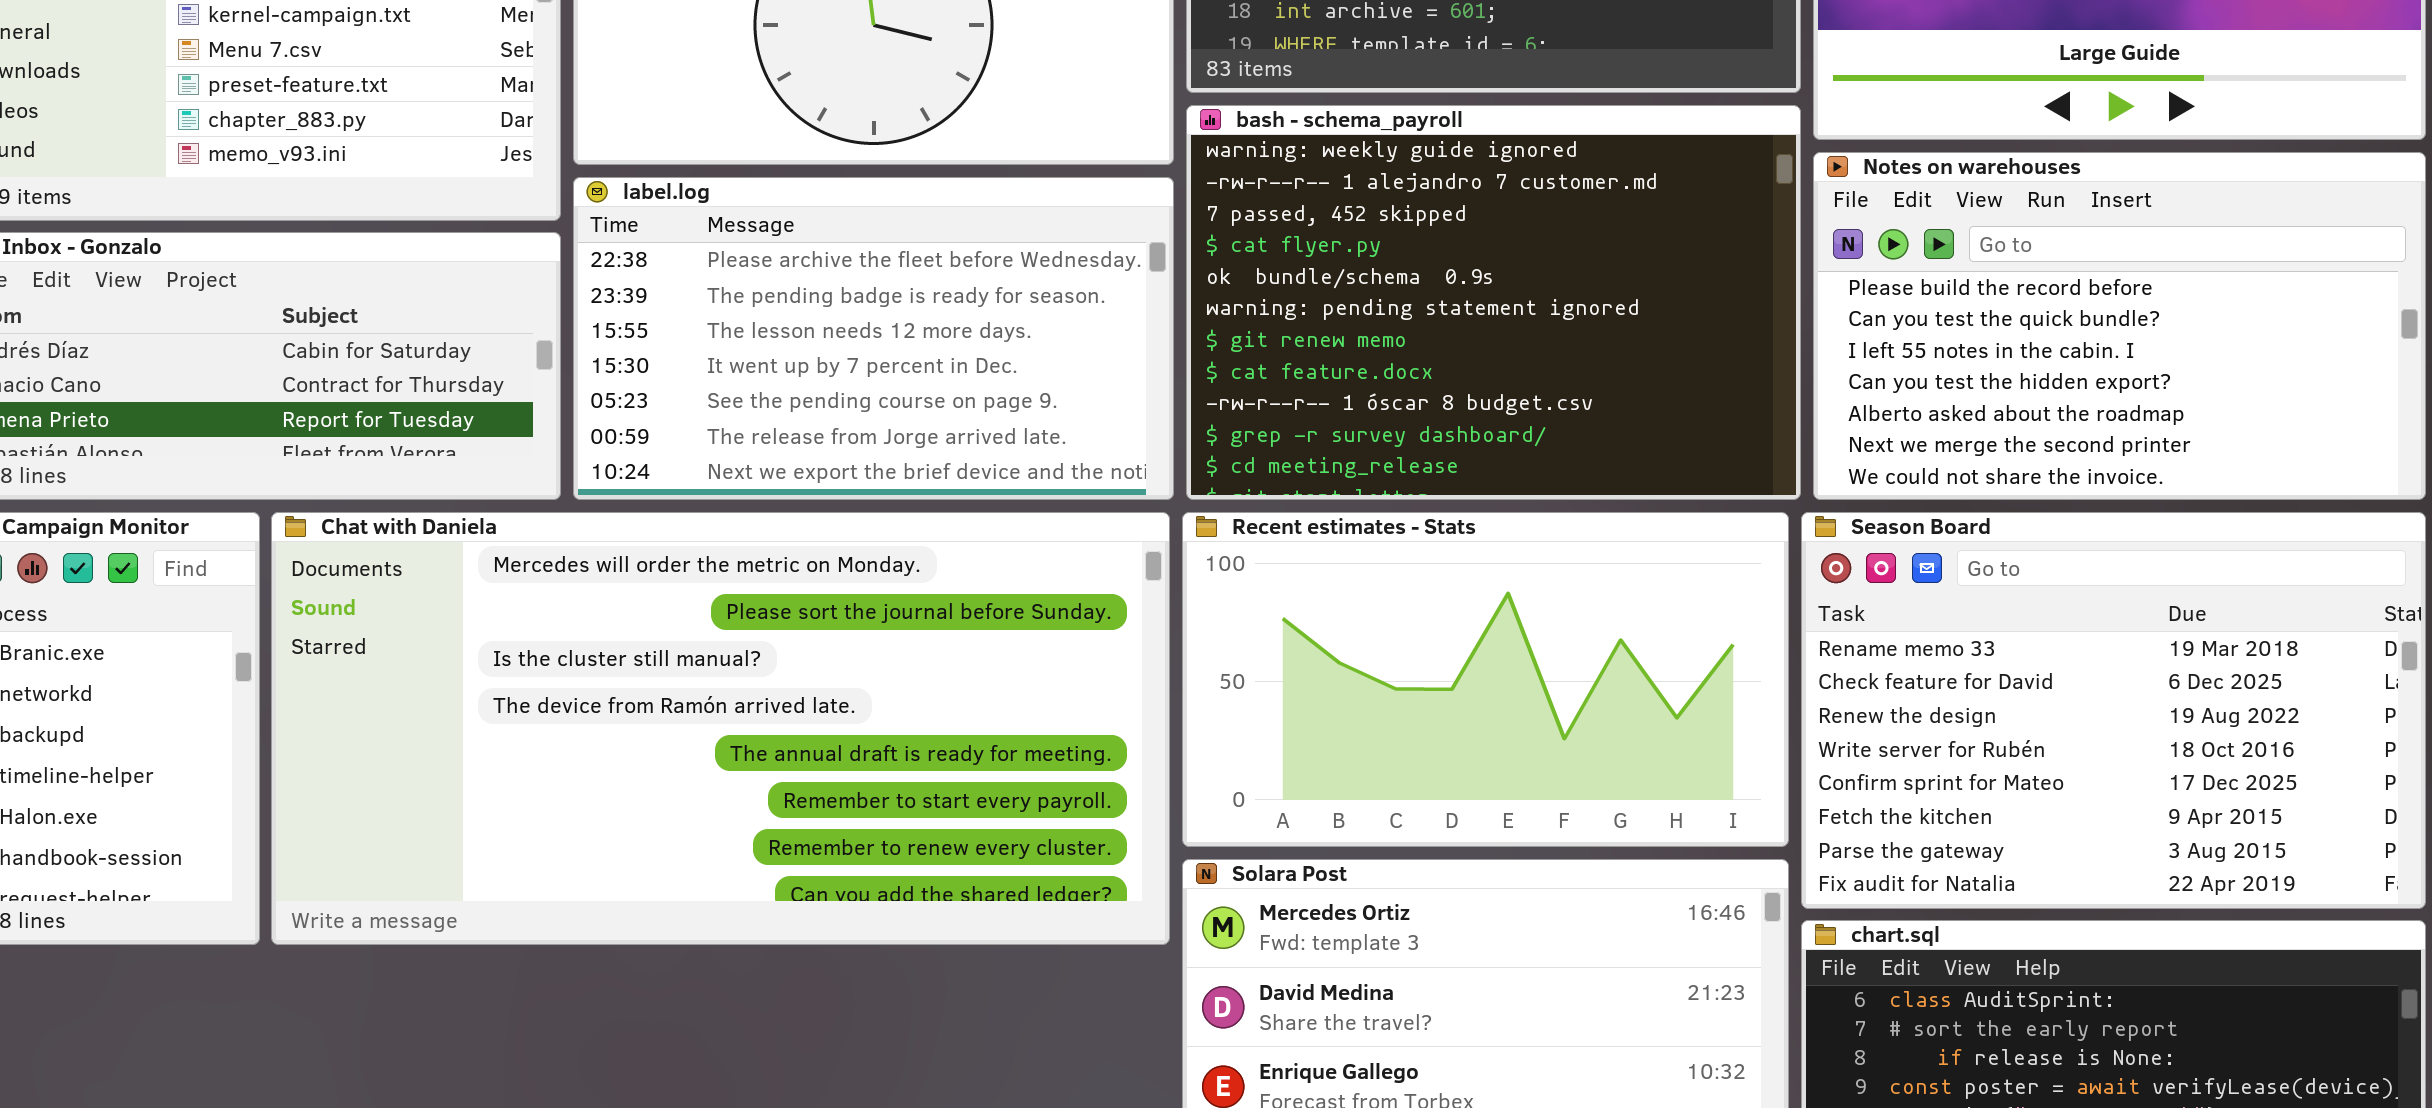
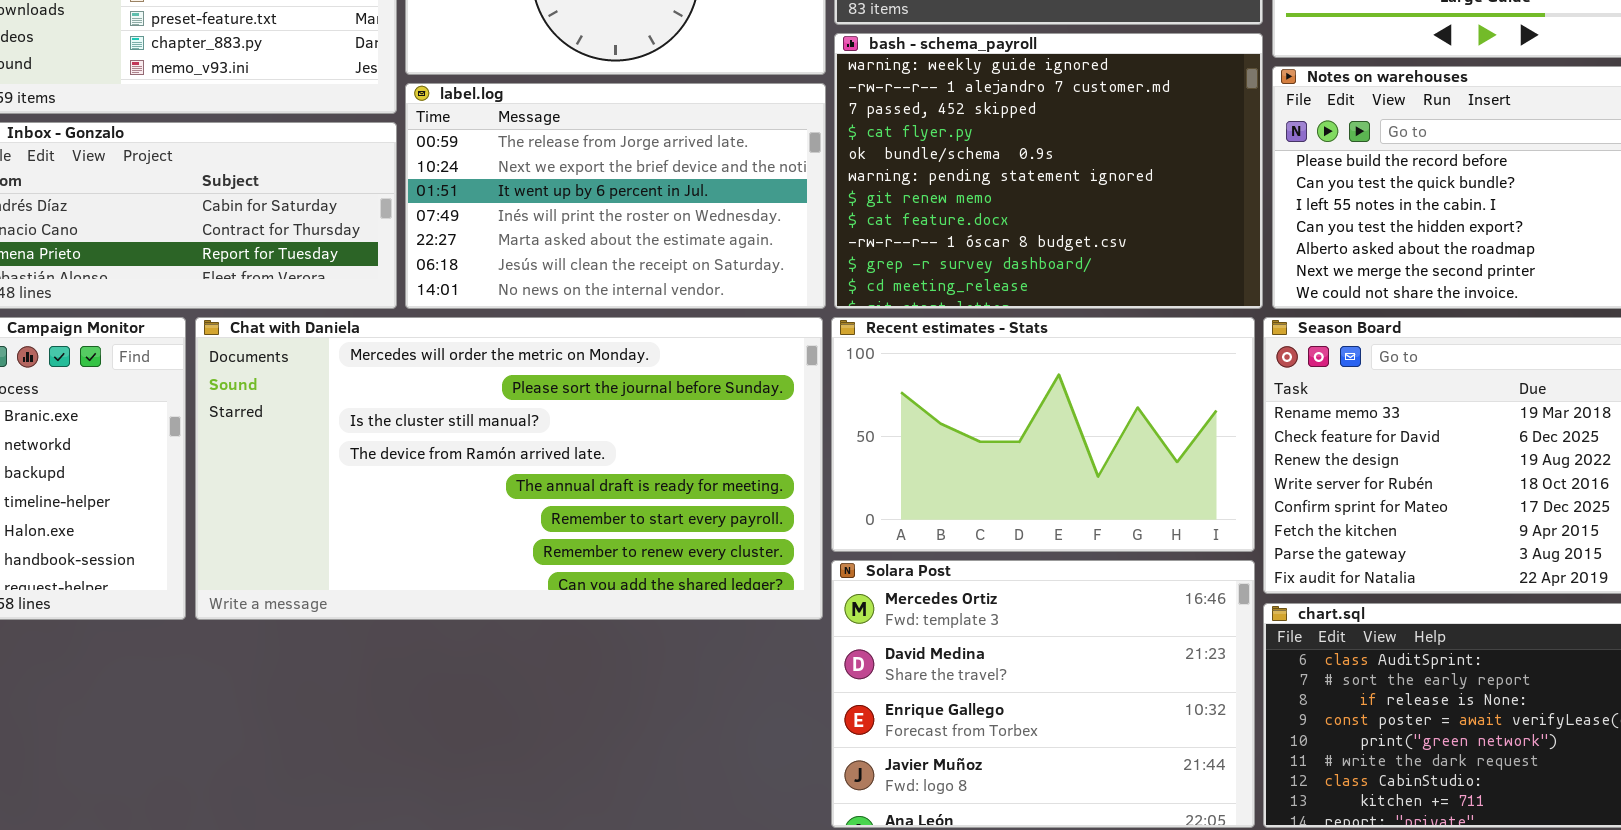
label.log: [573,177,1174,500] -> [405,83,826,309], scrolled down 5 rows

